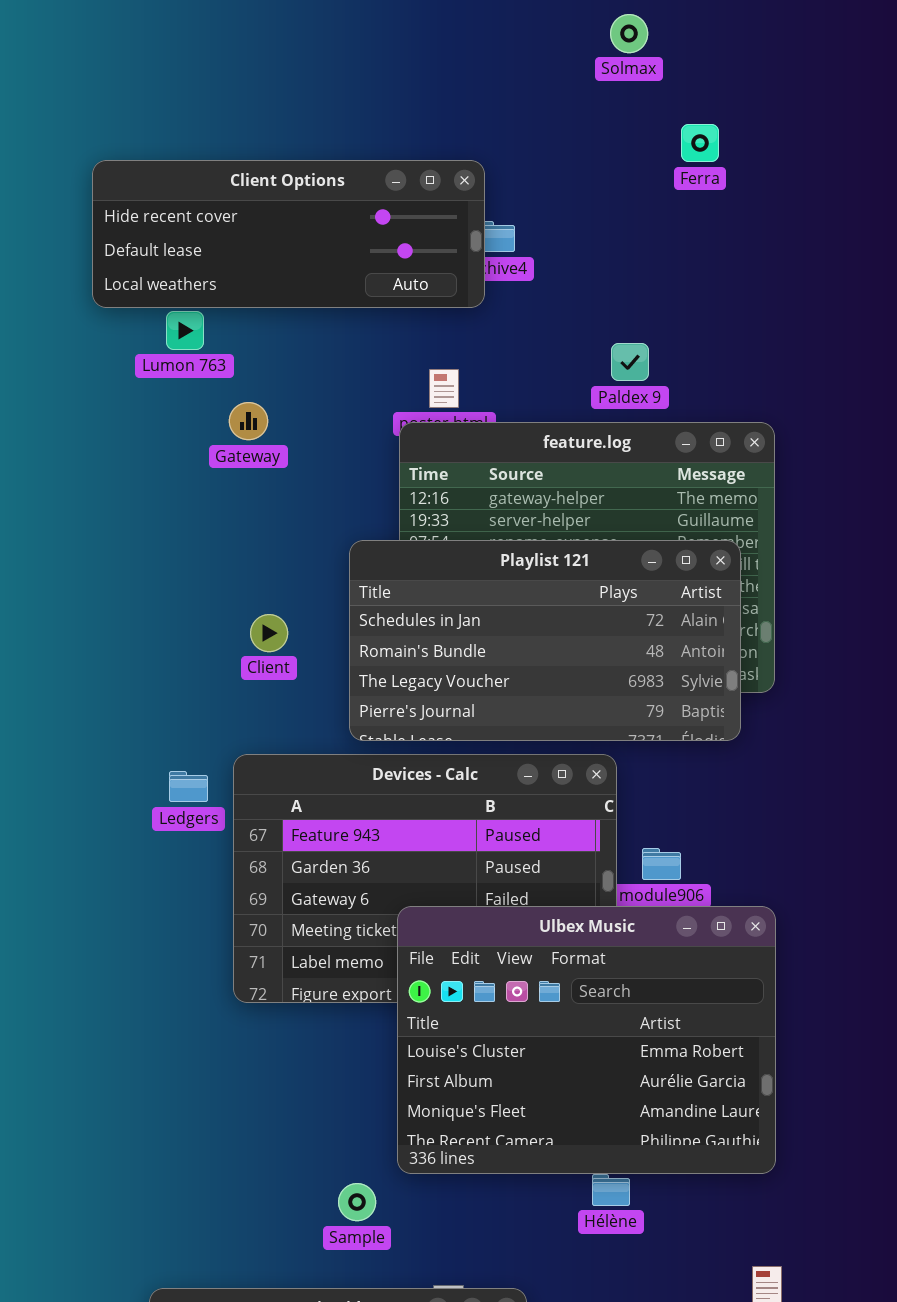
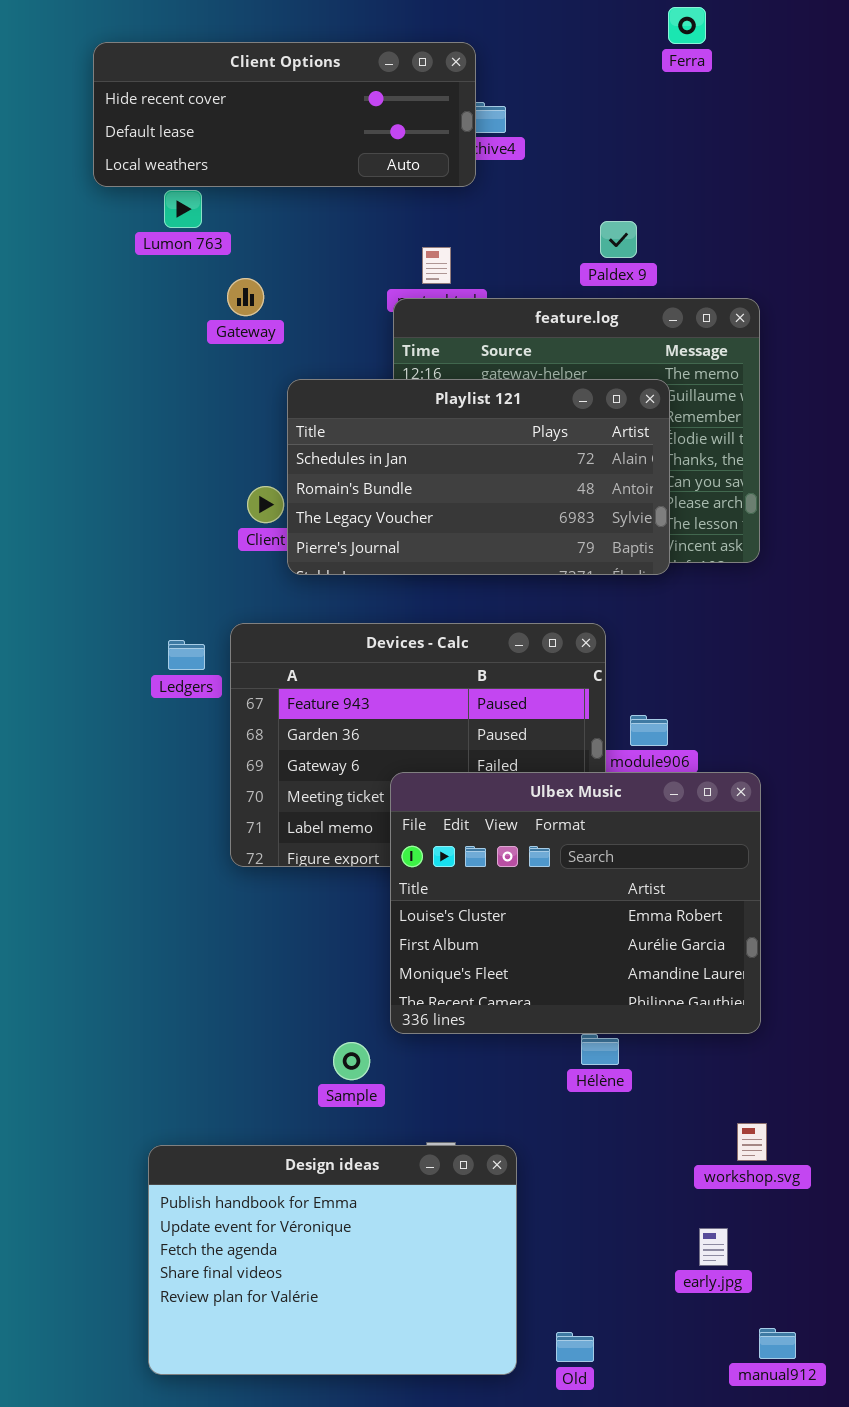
Playlist 121: [349,540,741,741] -> [287,379,670,575], moved

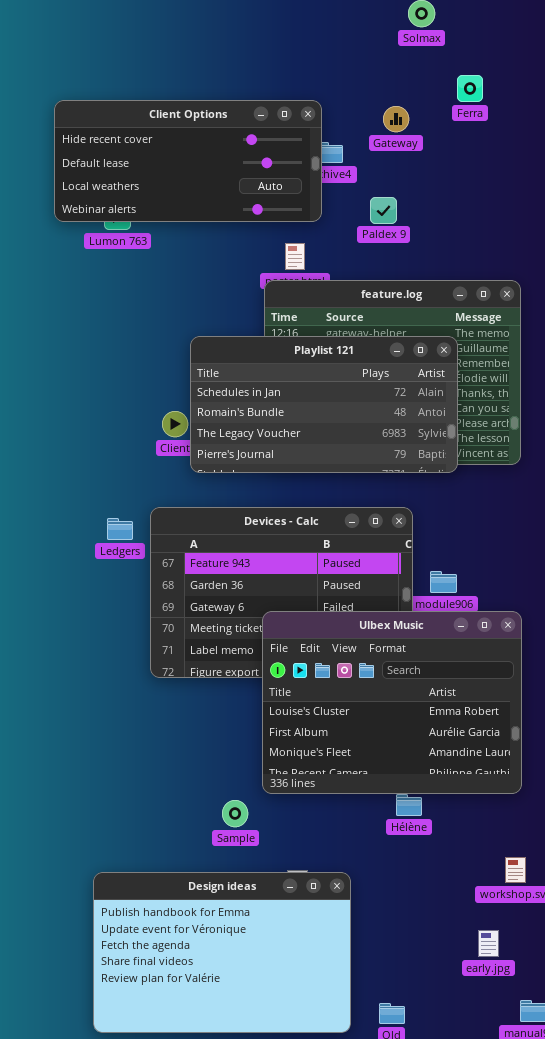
Client Options: [93,42,476,187] -> [54,100,322,222], resized
Paldex 9: [600,221,637,258] -> [370,197,397,224], moved
Gateway: [227,278,264,316] -> [383,106,409,132], moved

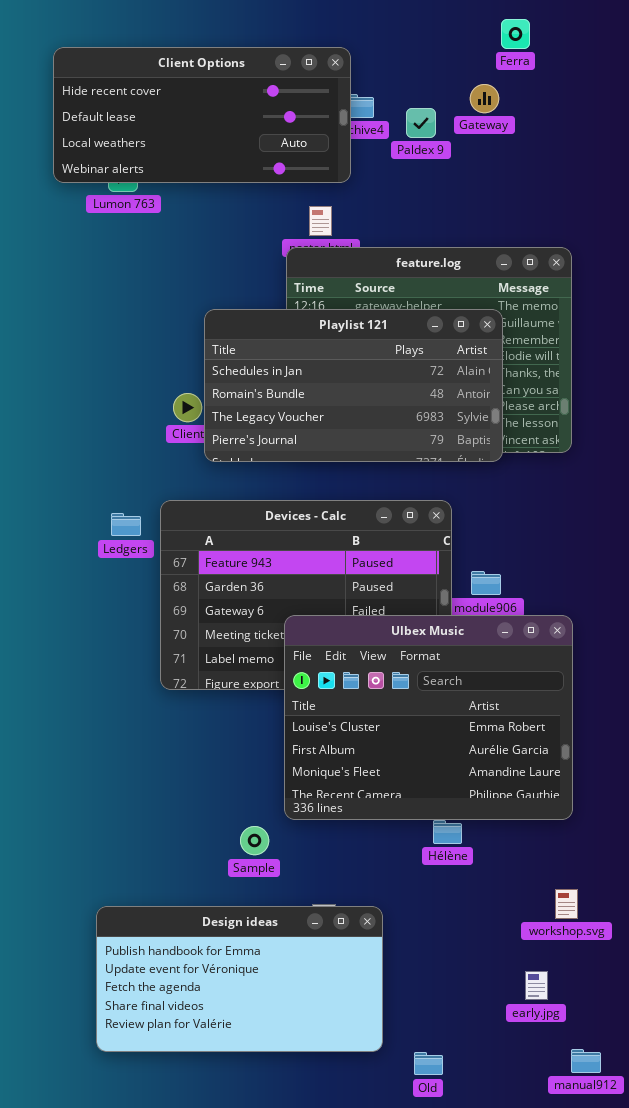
Gateway: [383,106,409,132] -> [470,84,499,113], moved
Paldex 9: [370,197,397,224] -> [406,108,436,138], moved
Design ideas: [93,872,351,1033] -> [96,906,383,1052], resized

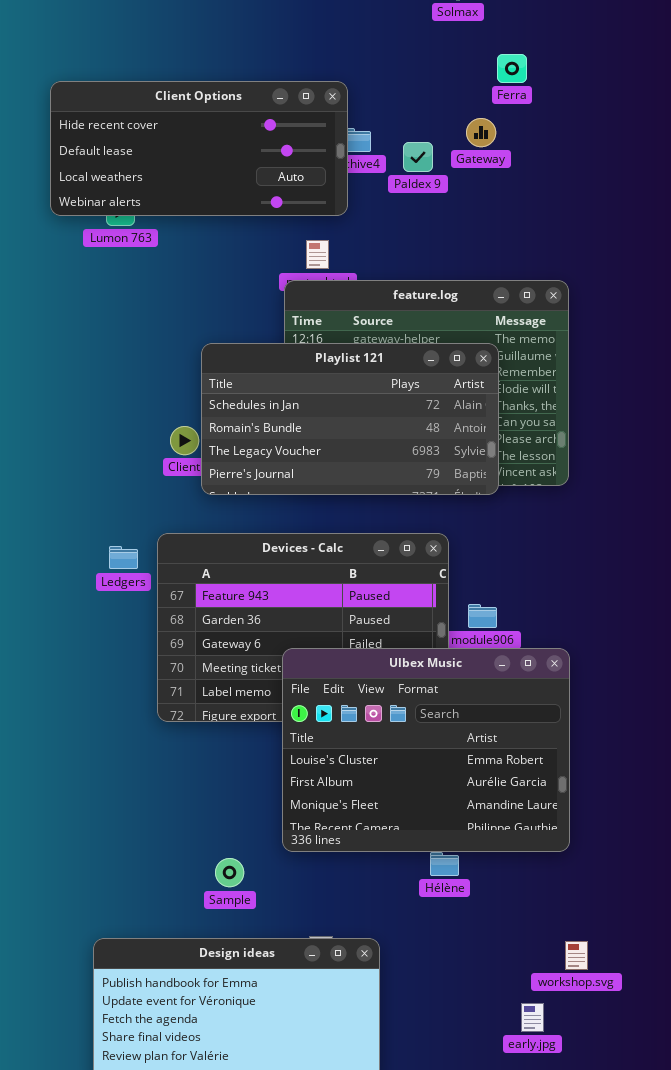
Sample: [240,826,269,855] -> [215,858,244,887], moved
workshop.svg: [555,889,578,919] -> [565,941,588,970], moved

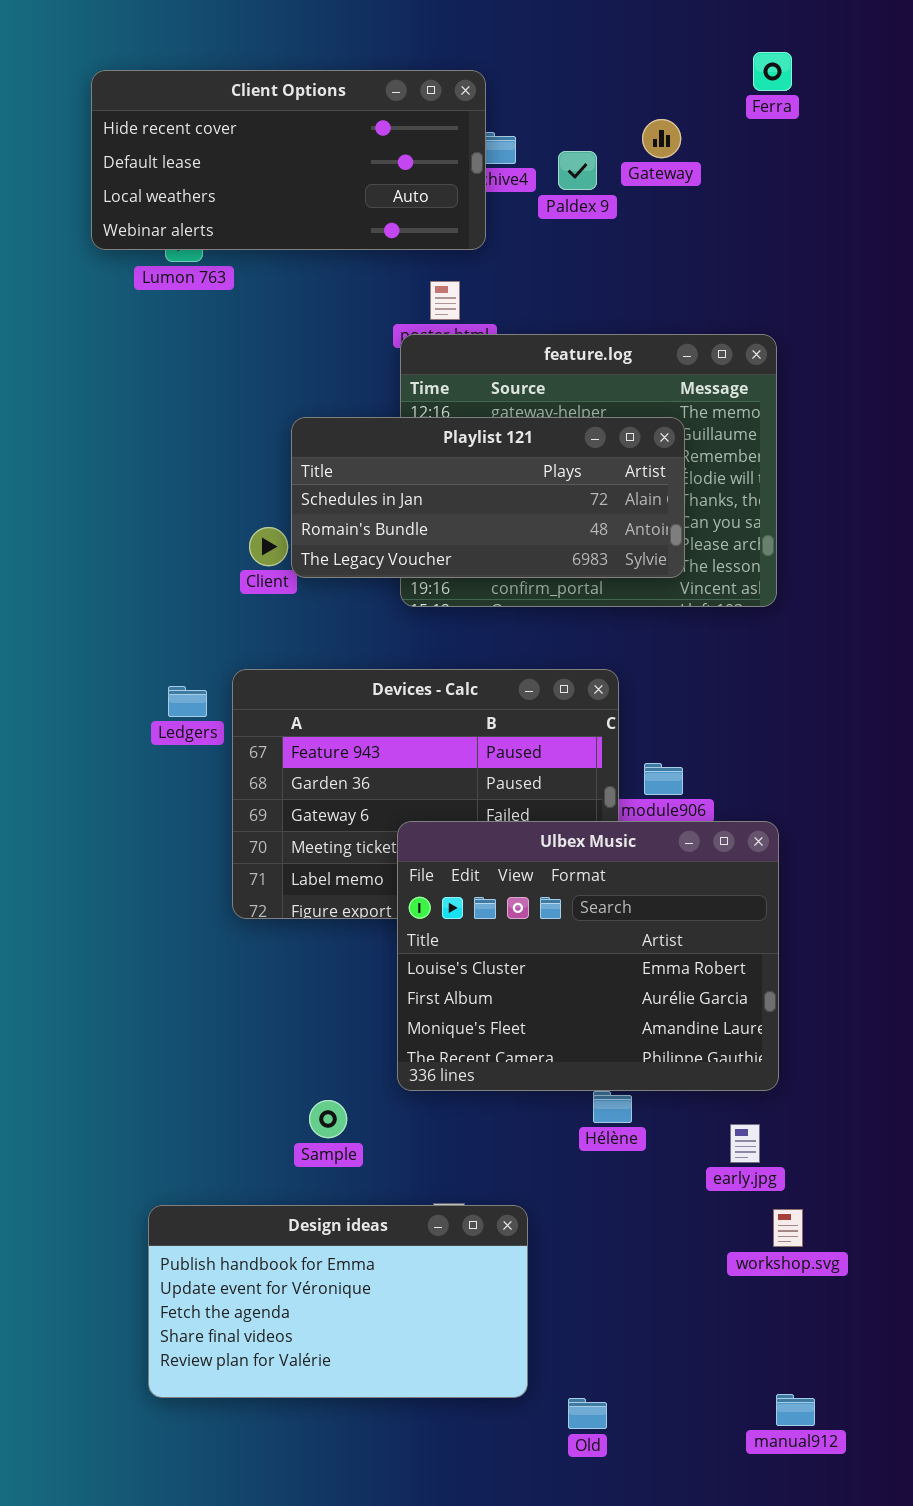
Ferra: [497,54,527,83] -> [753,52,792,91], moved
Playlist 121: [201,343,499,495] -> [291,417,685,578], resized
early.jpg: [521,1003,544,1032] -> [730,1124,760,1163], moved

